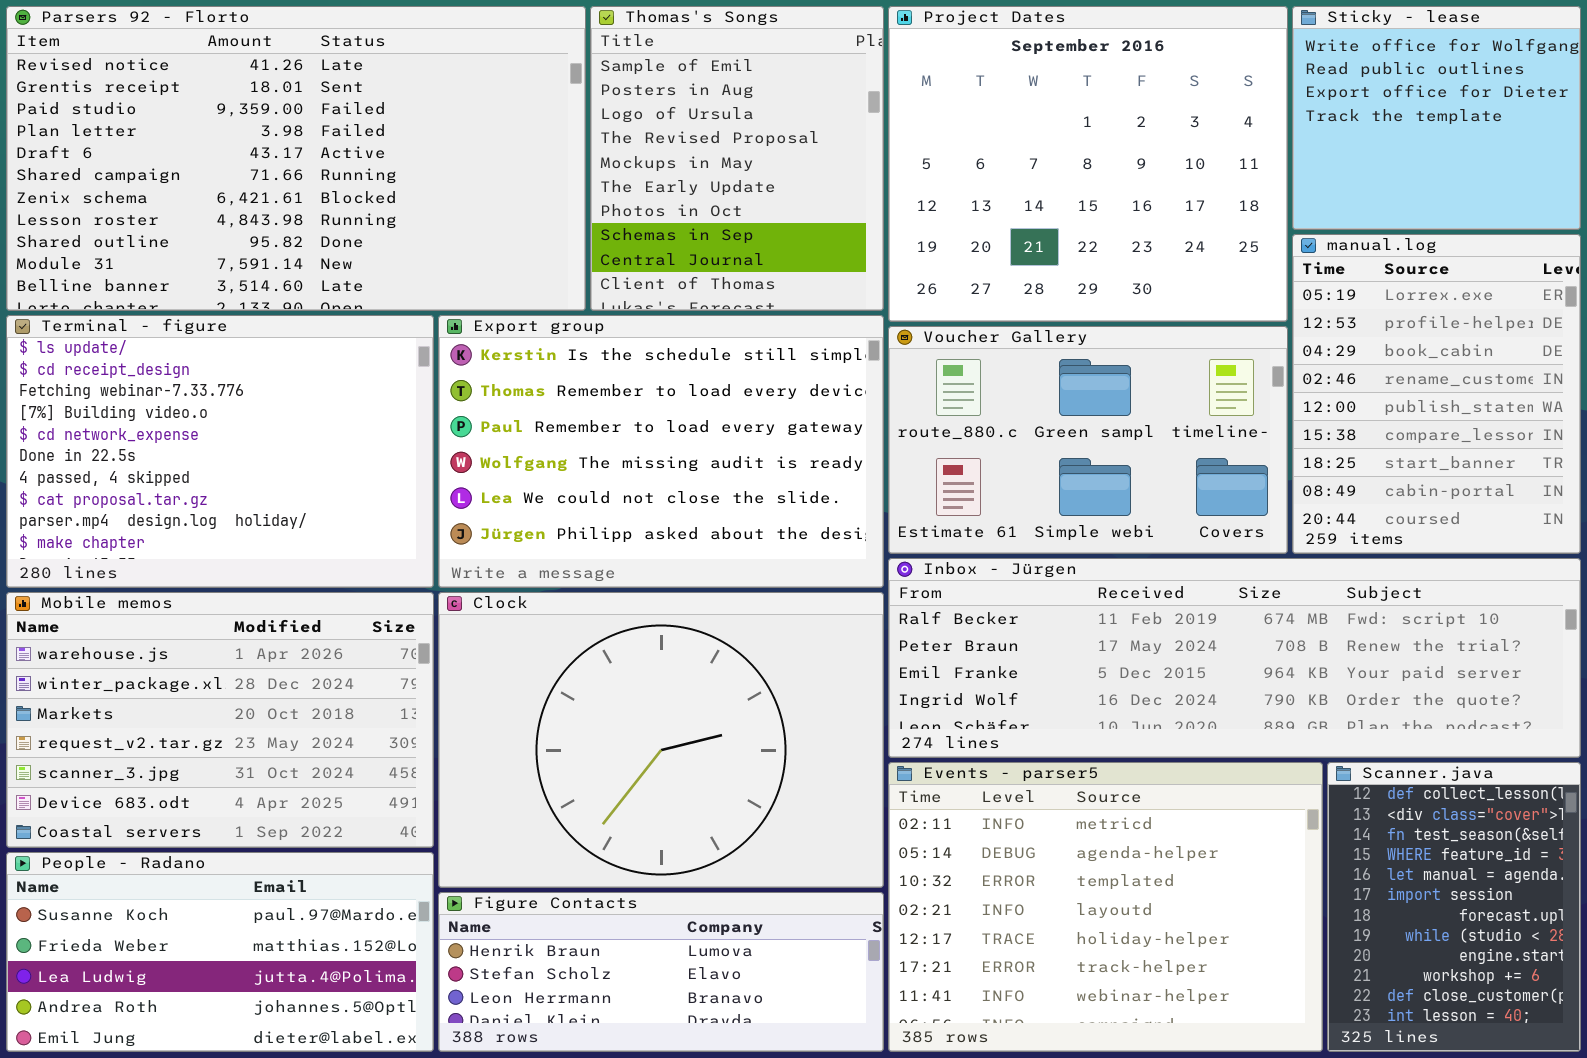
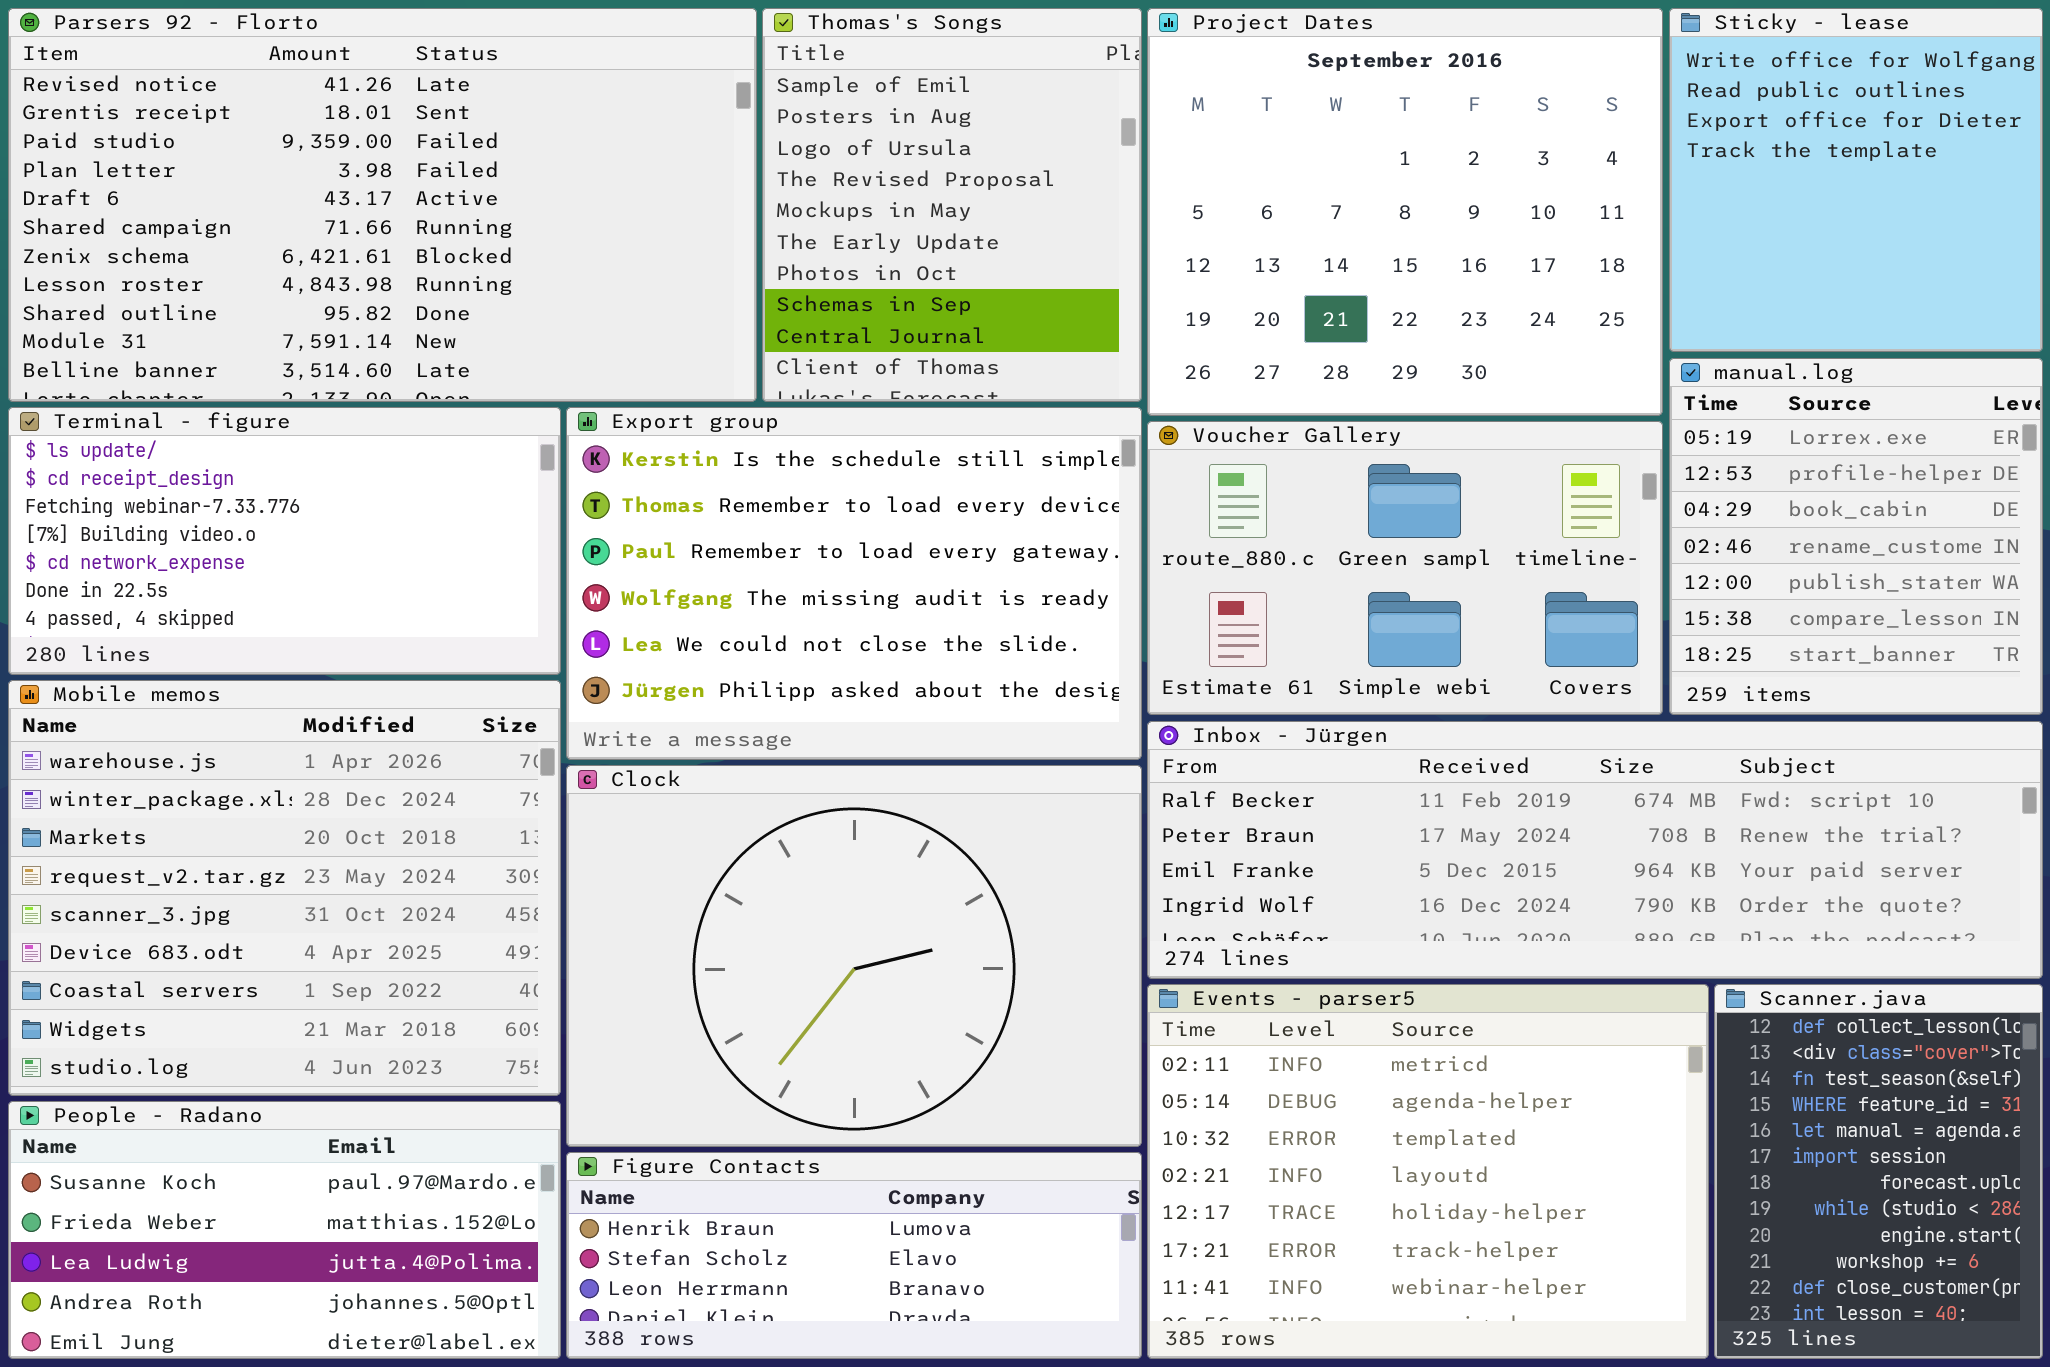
Sticky - lease: [1292,6,1581,230] -> [1669,8,2043,352], resized
manual.log: [1292,234,1581,554] -> [1669,358,2043,715], resized
Terminal - figure: [6,315,434,588] -> [8,407,561,675], resized
Mobile memos: [6,592,434,848] -> [8,680,561,1096], resized

